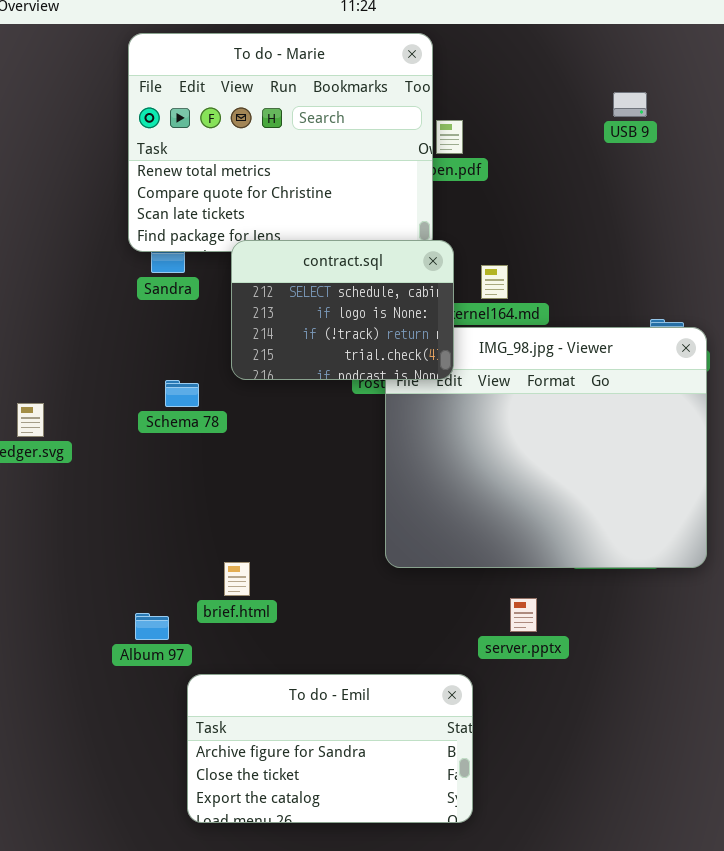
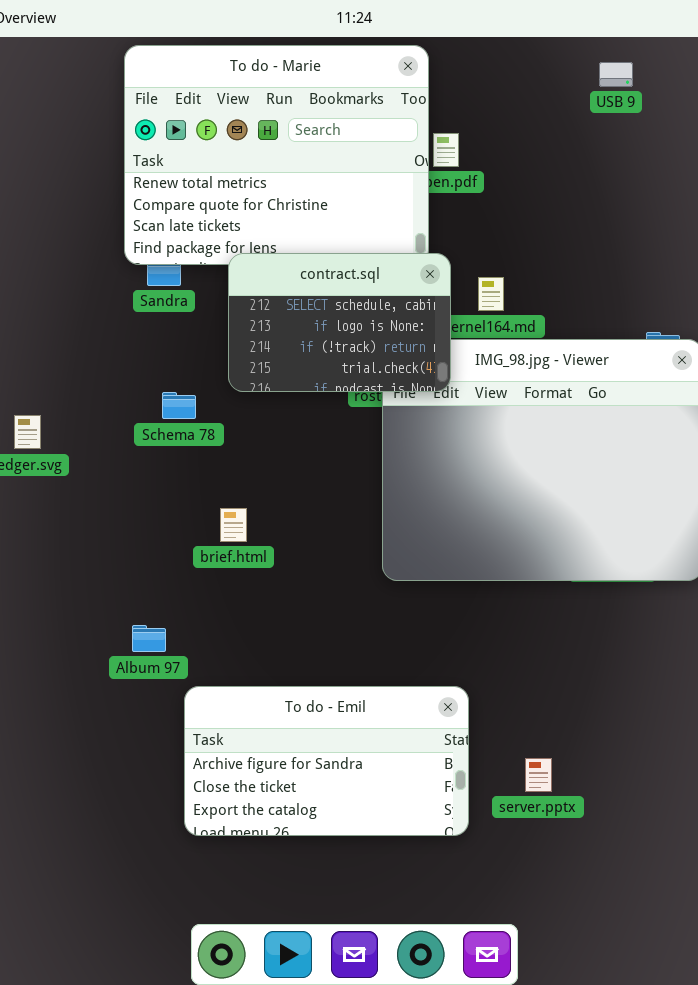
USB 9: [613,92,647,117] -> [599,62,633,87], moved
brief.html: [224,562,250,596] -> [220,508,247,542], moved
server.pptx: [510,598,537,632] -> [525,758,552,792], moved

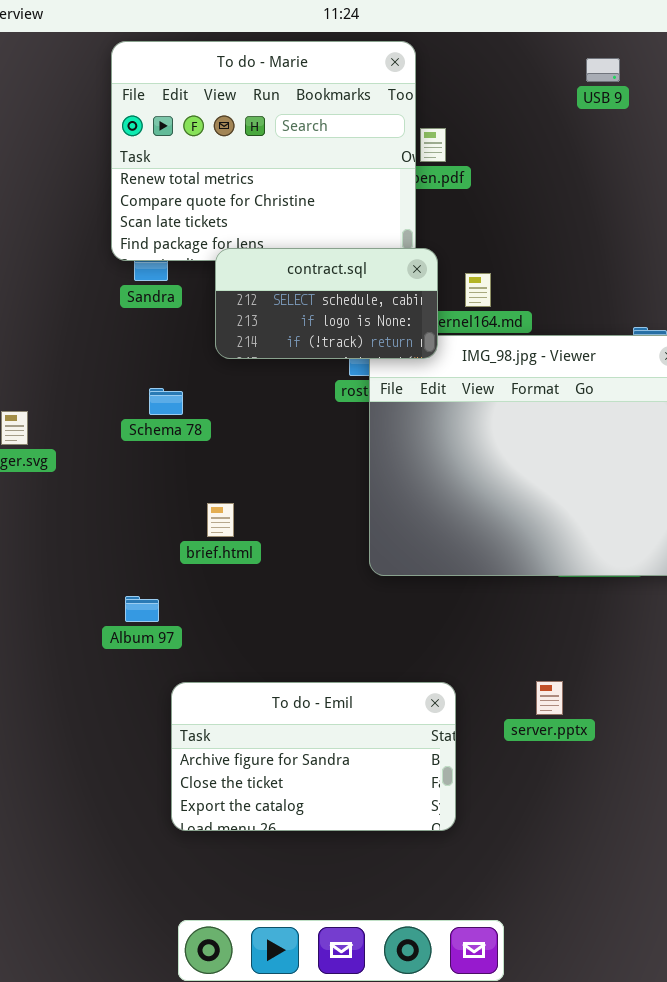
contract.sql: [228,253,451,392] -> [215,248,438,359], resized
Album 97: [132,625,166,652] -> [125,596,159,622], moved
server.pptx: [525,758,552,792] -> [536,681,563,715], moved

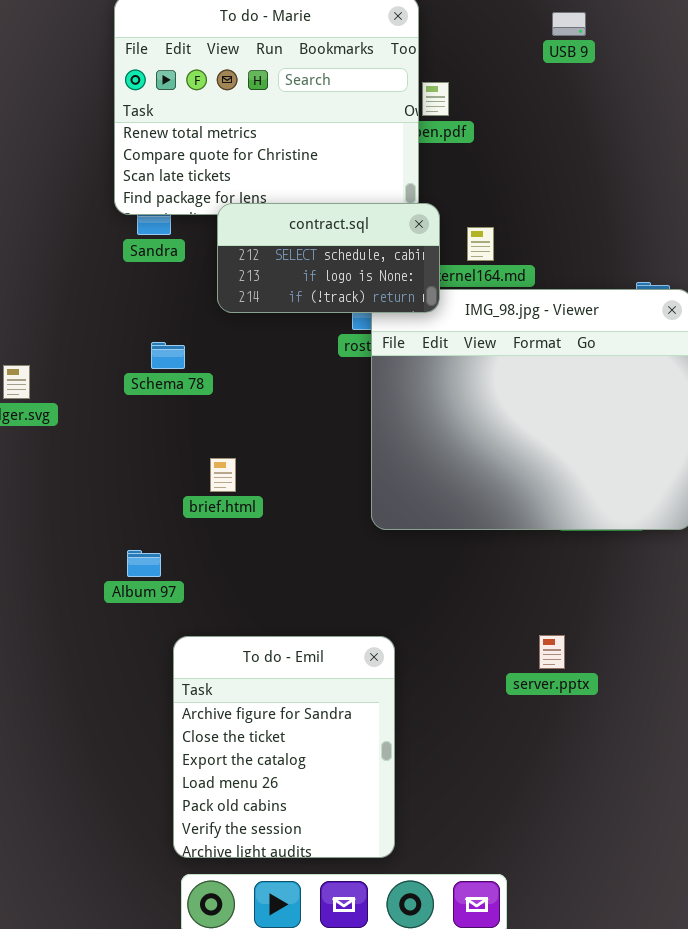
USB 9: [586,58,620,82] -> [552,12,586,36], moved
To do - Emil: [171,682,456,831] -> [173,636,395,858], resized

